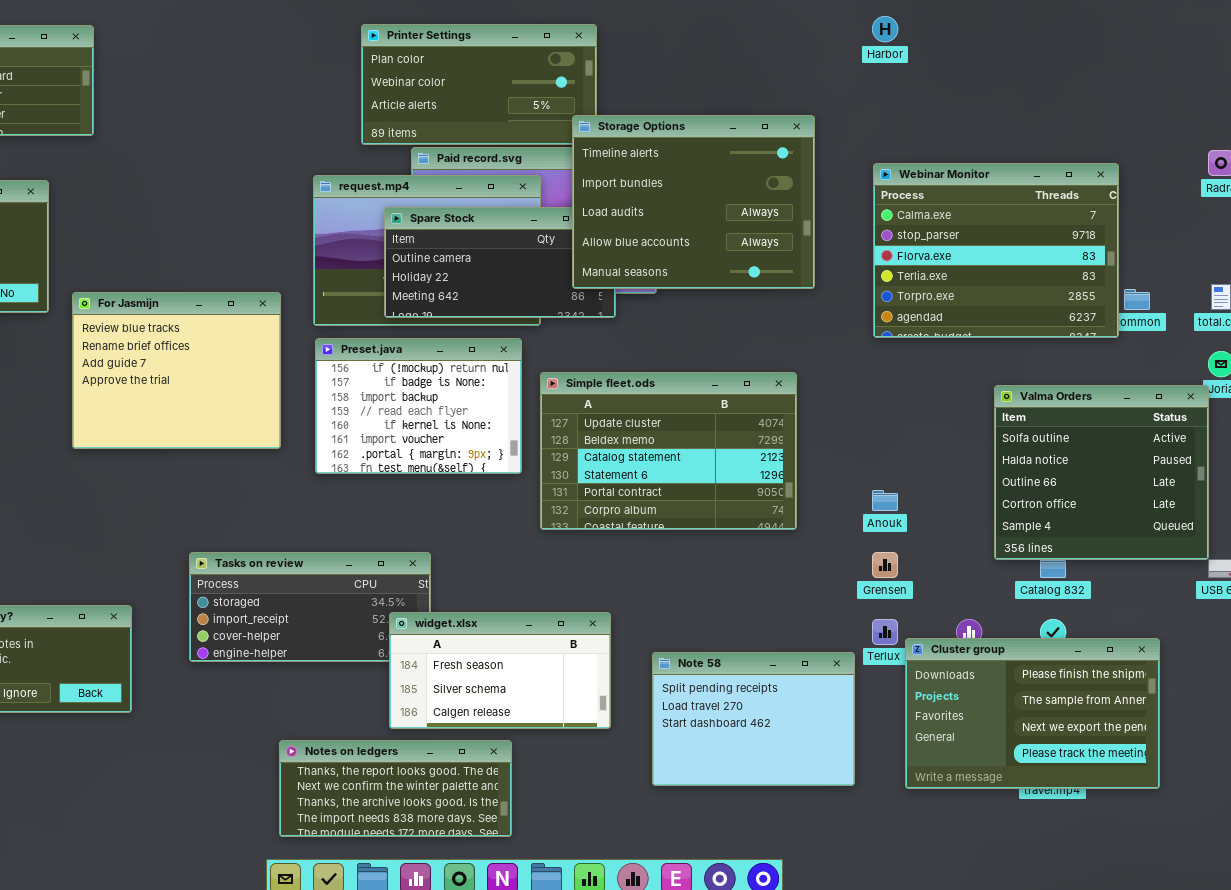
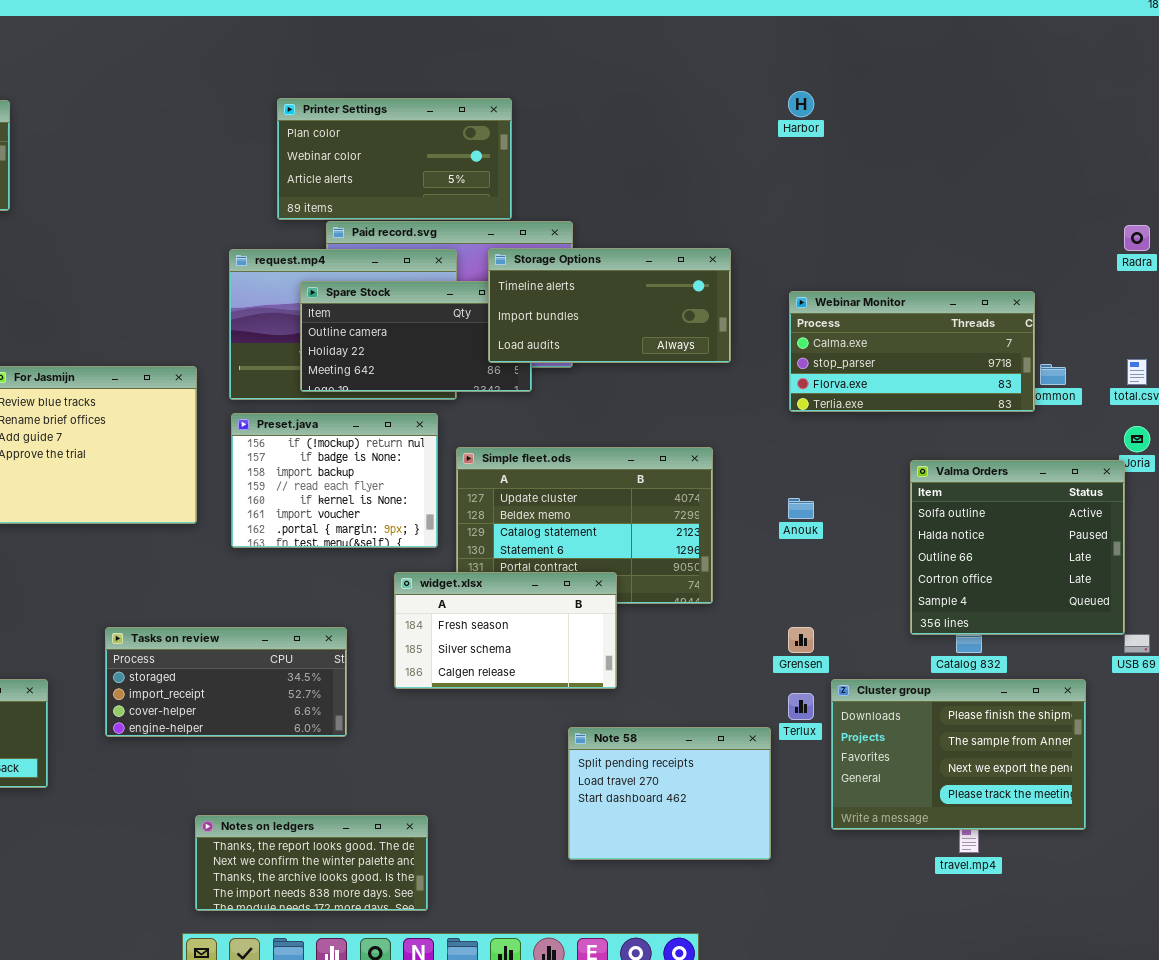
Storage Options: [572,115,815,289] -> [488,248,731,363], resized
Webinar Monitor: [873,163,1119,338] -> [789,291,1035,412], resized
Anouk: [872,490,898,511] -> [788,498,814,519], moved
widget.xlsx: [389,612,611,729] -> [394,572,617,689], moved
Cluster group: [905,638,1160,789] -> [831,679,1086,830], moved

